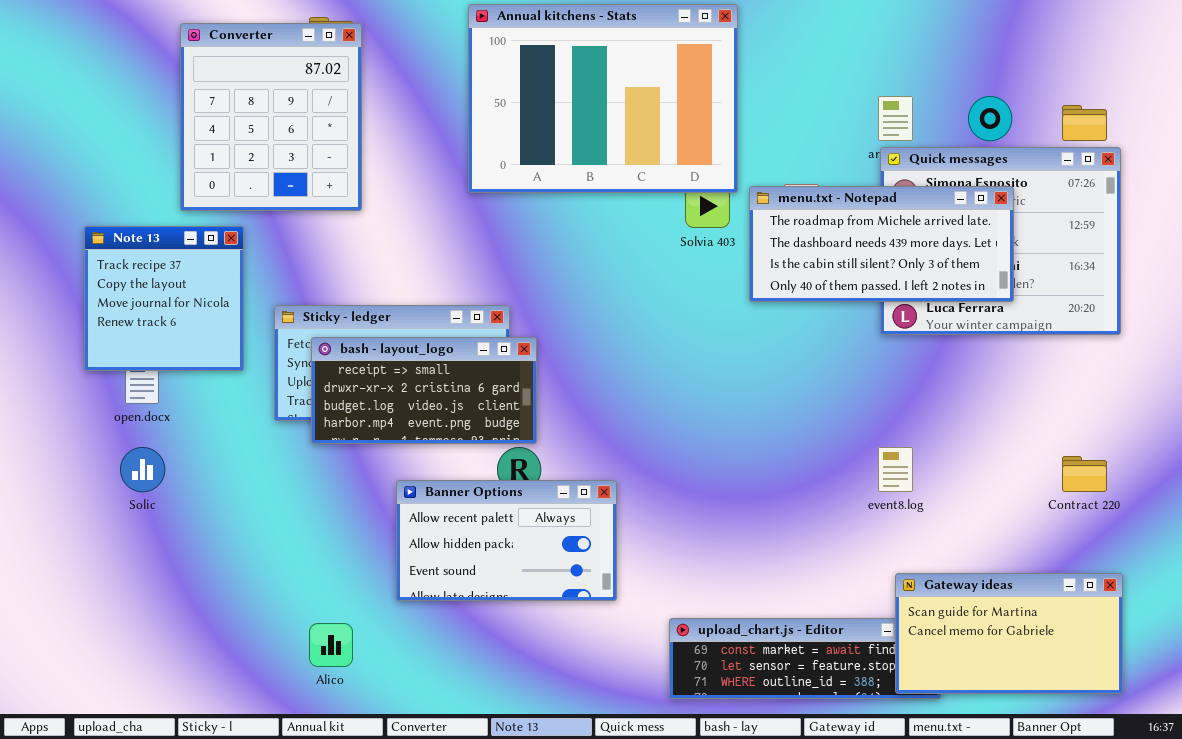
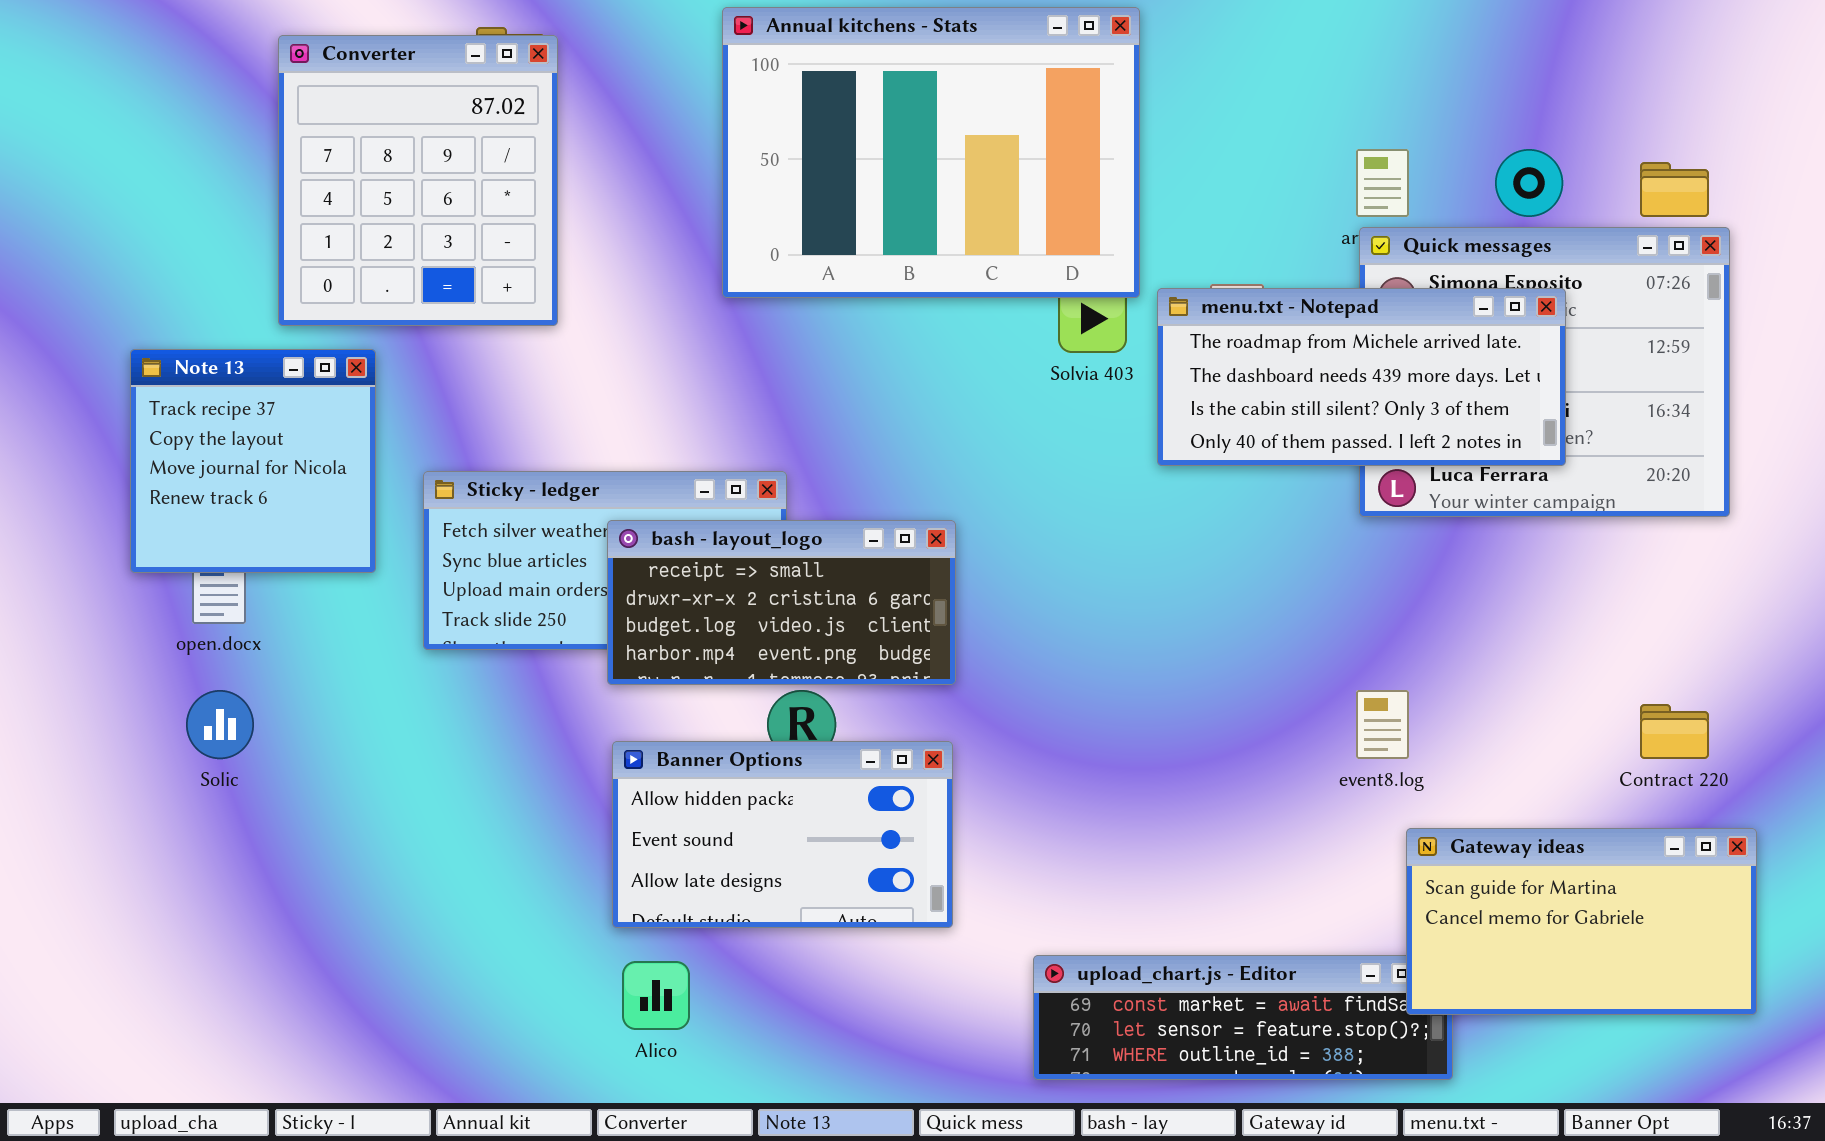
bash - layout_logo: [311,337,537,444] -> [607,520,956,685], moved
Banner Options: [396,480,617,601] -> [612,741,953,928], scrolled down 1 row
Gateway ideas: [895,573,1123,694] -> [1406,828,1757,1015], moved
Alico: [309,623,353,667] -> [622,961,690,1030], moved

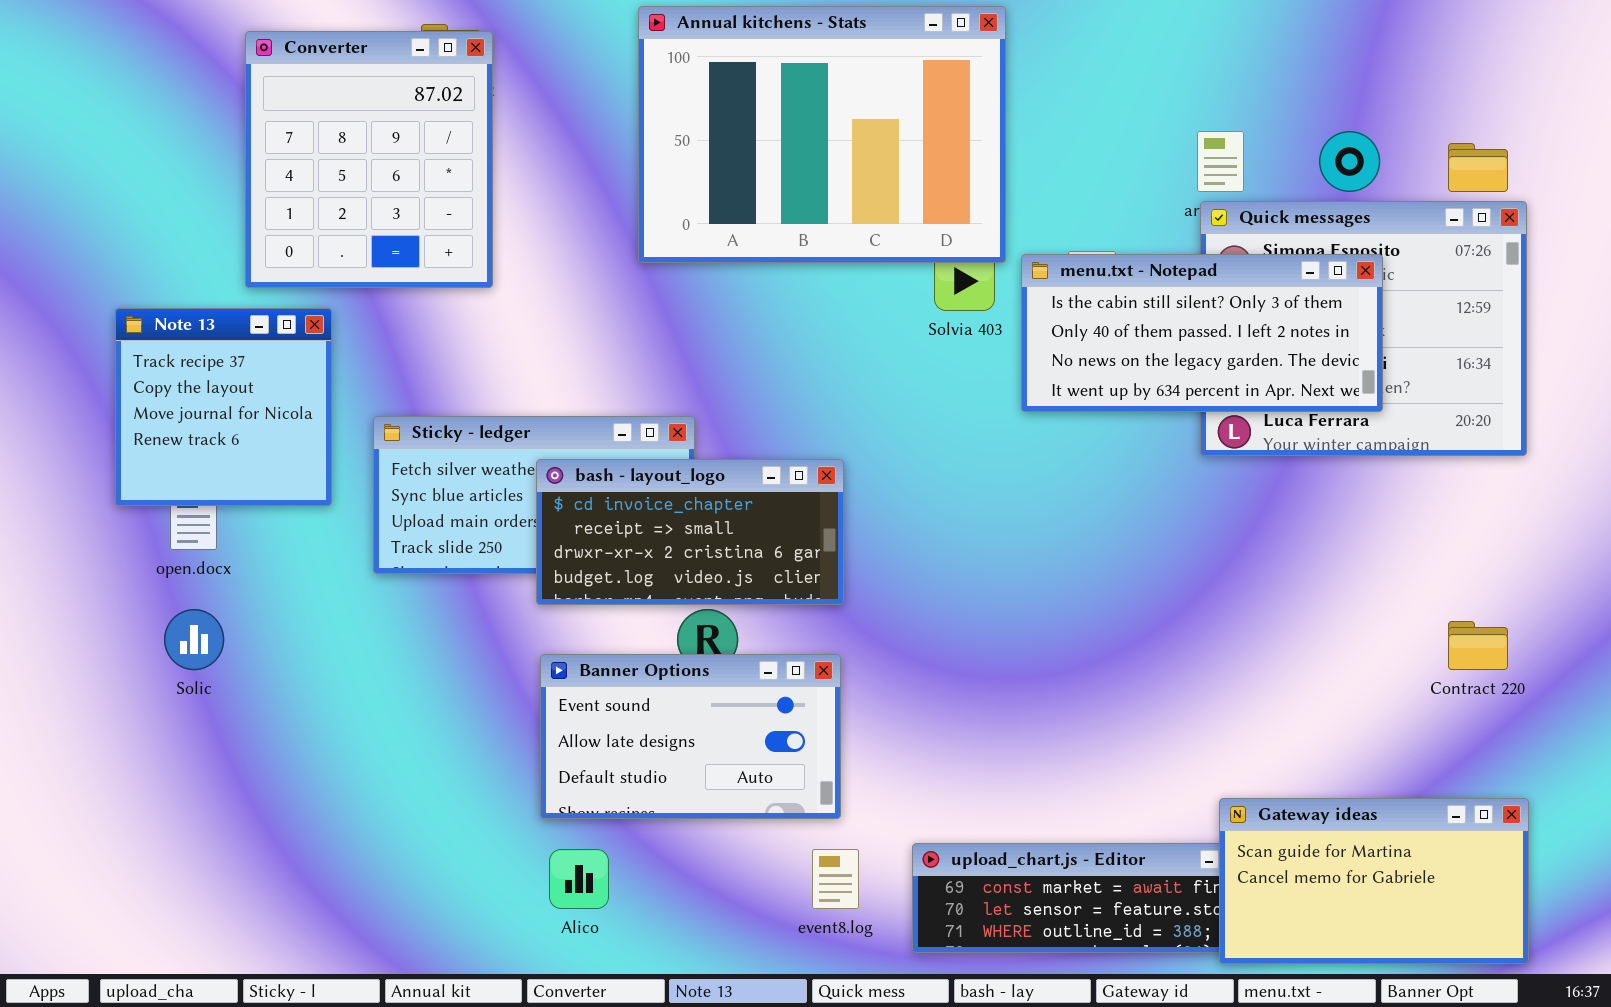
menu.txt - Notepad: [1157,288,1566,466] -> [1021,254,1383,412], scrolled down 2 rows
bash - layout_logo: [607,520,956,685] -> [536,459,844,605], scrolled up 1 row
event8.log: [1356,690,1409,759] -> [812,849,859,909], moved
Banner Options: [612,741,953,928] -> [540,654,841,819], scrolled down 1 row
Gateway ideas: [1406,828,1757,1015] -> [1219,798,1529,964], moved

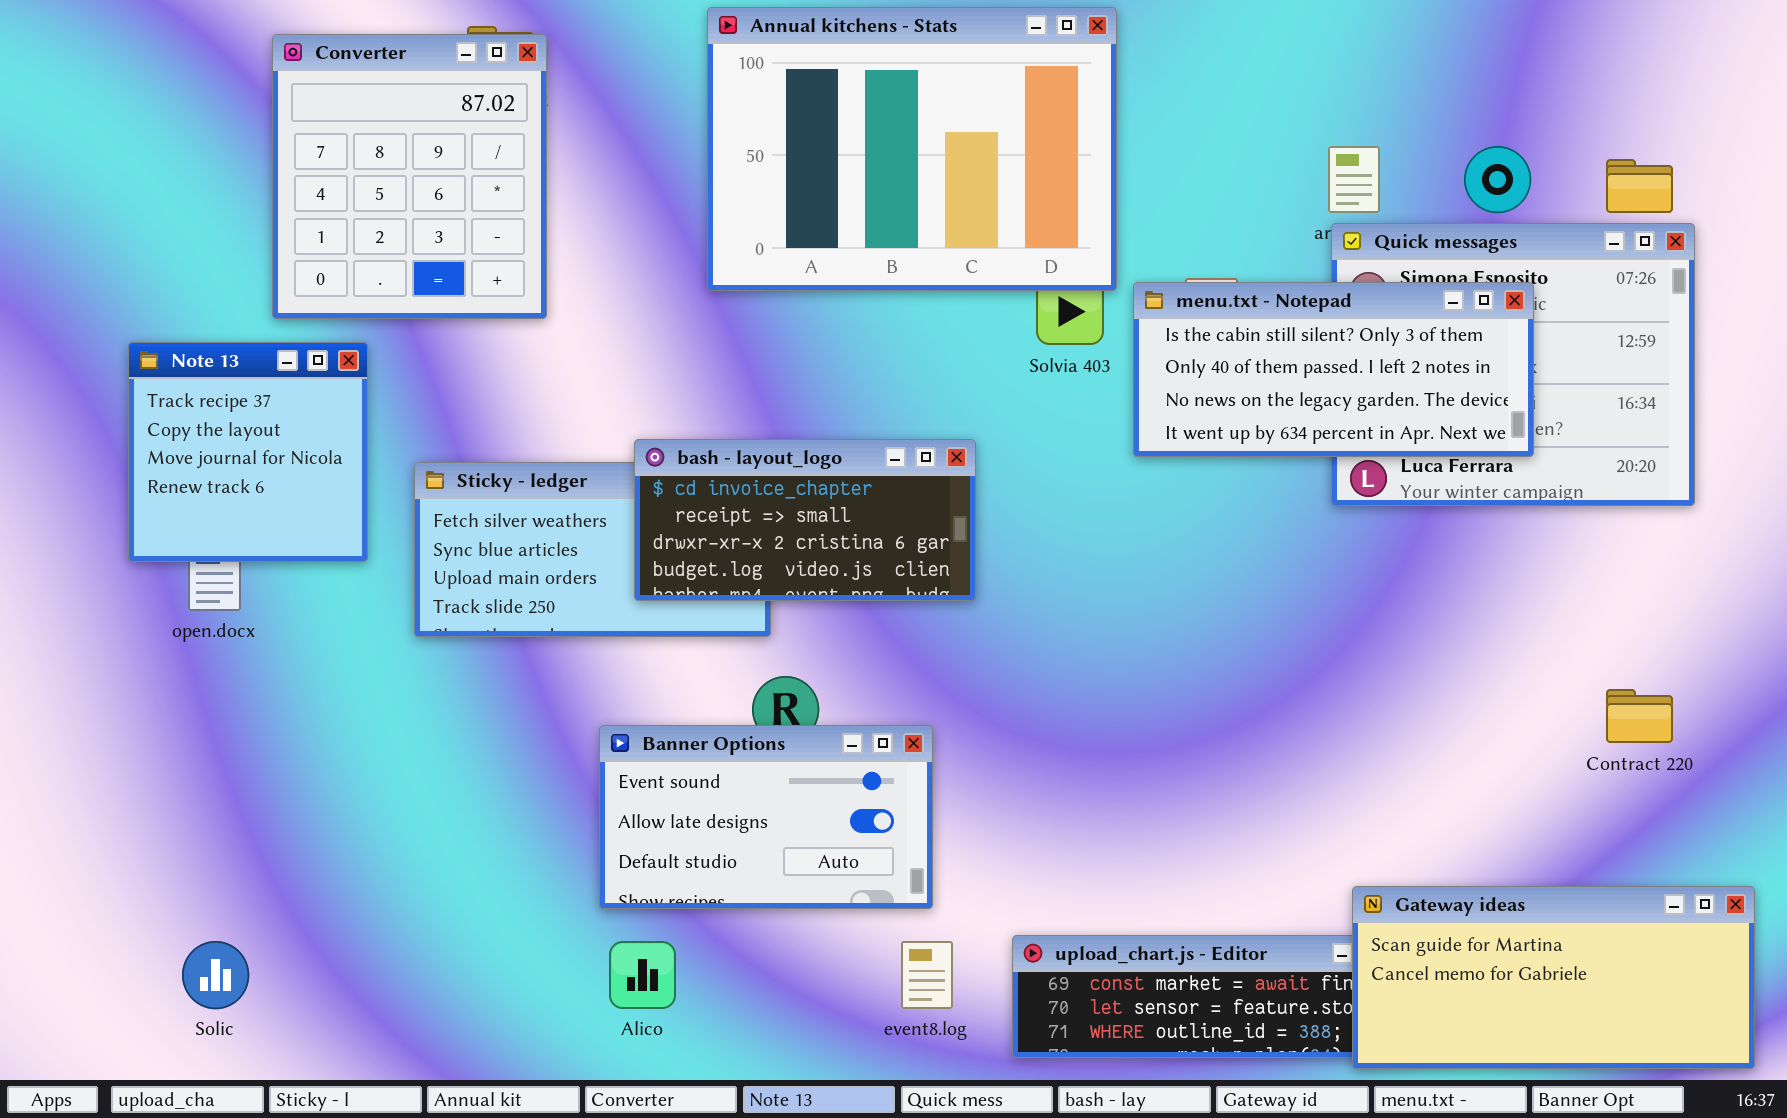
bash - layout_logo: [536,459,844,605] -> [634,439,976,601], moved
Solic: [164,609,224,670] -> [182,941,249,1009], moved
Gateway ideas: [1219,798,1529,964] -> [1352,886,1755,1069], resized

